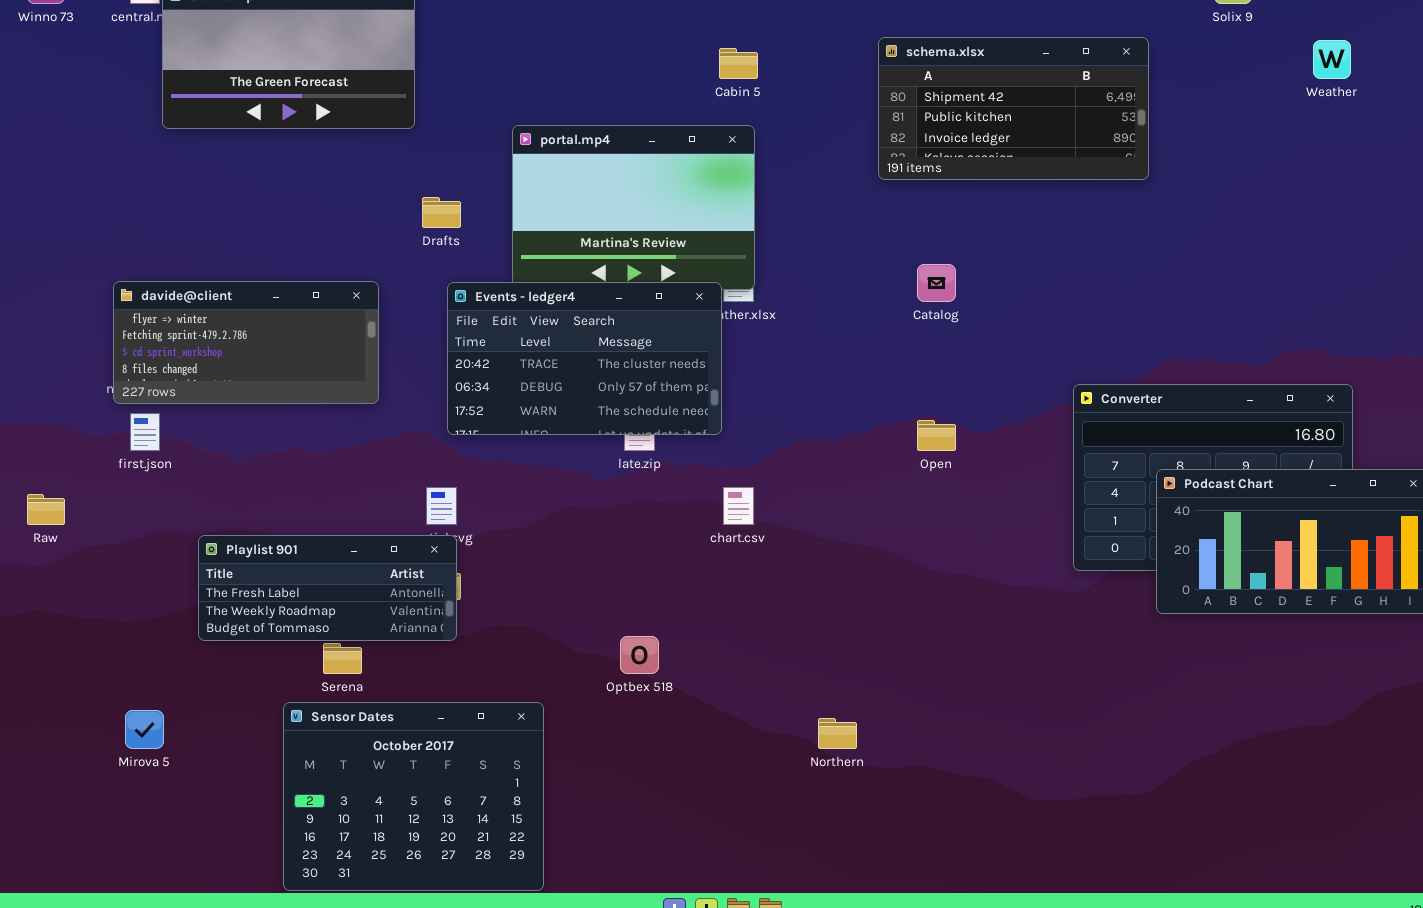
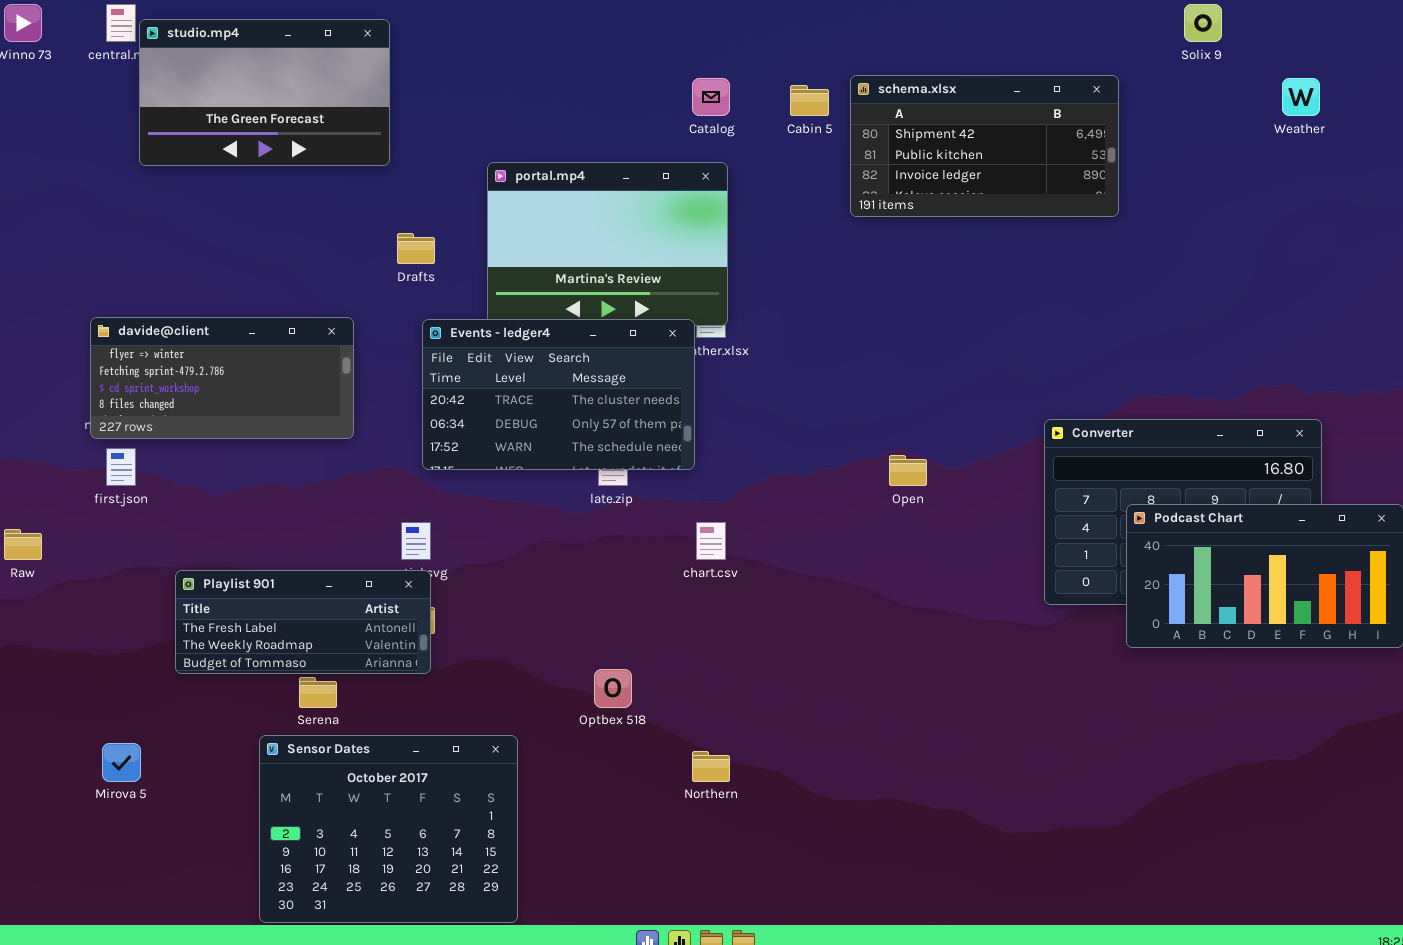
Cabin 5: [719,48,758,79] -> [790,85,829,116], moved
Catalog: [917,264,956,302] -> [692,78,730,116], moved
Northern: [818,718,857,749] -> [692,751,730,782], moved

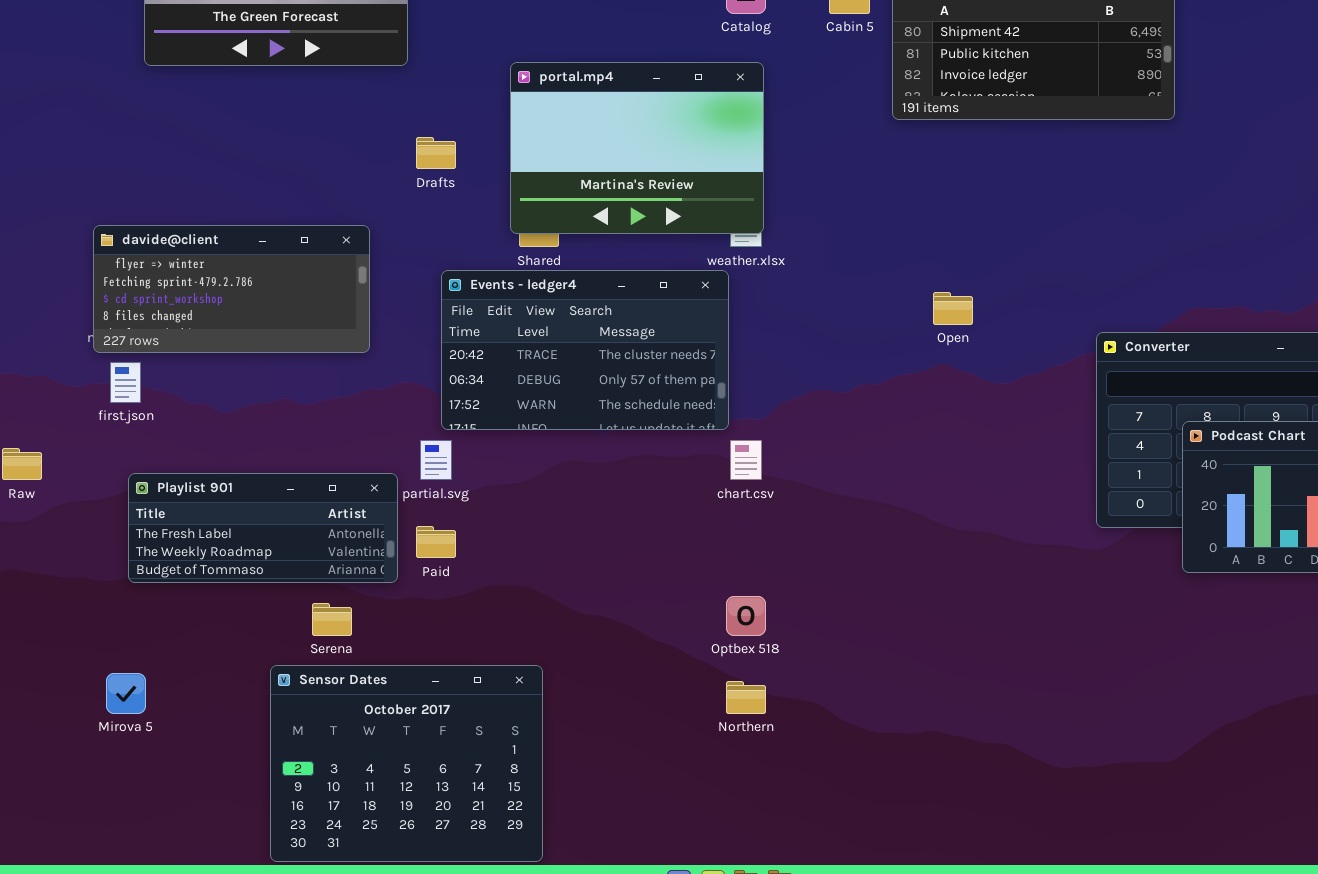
Events - ledger4: [422,319,695,470] -> [441,270,729,430], moved
Open: [889,455,927,486] -> [933,292,973,325], moved
Playlist 901: [175,570,431,674] -> [128,473,398,583], moved
Optbex 518: [594,669,632,708] -> [726,596,766,636], moved

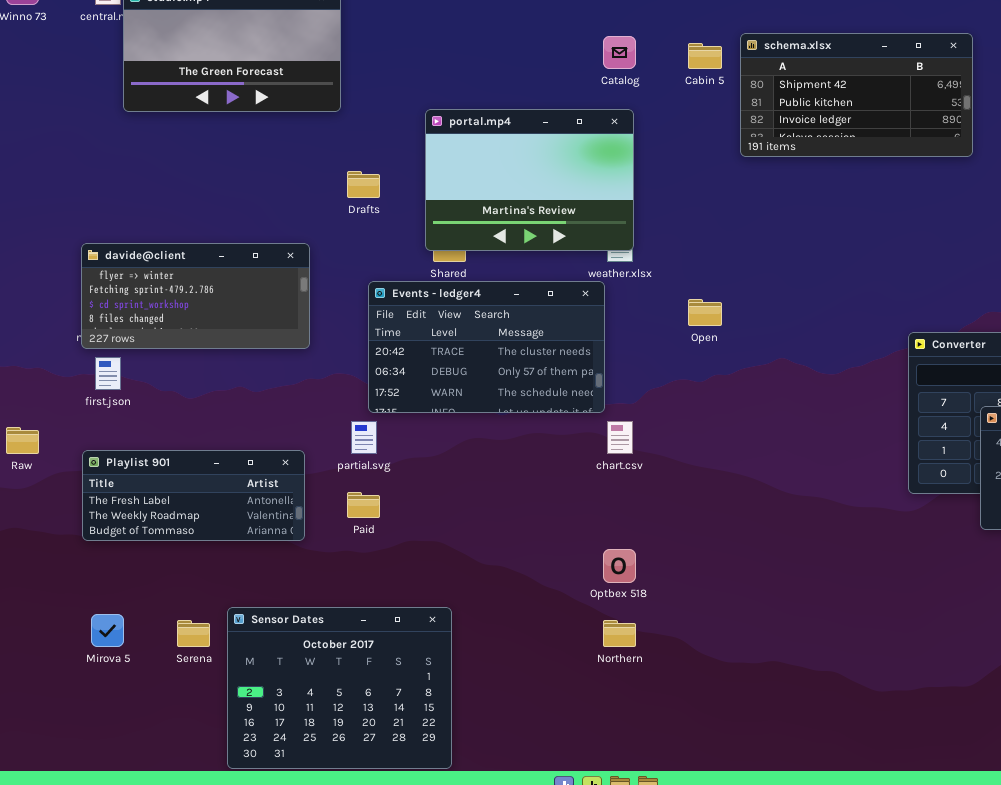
Open: [933,292,973,325] -> [688,299,722,326], moved
Playlist 901: [128,473,398,583] -> [82,450,305,541], moved
Serena: [312,603,352,636] -> [177,620,210,647], moved

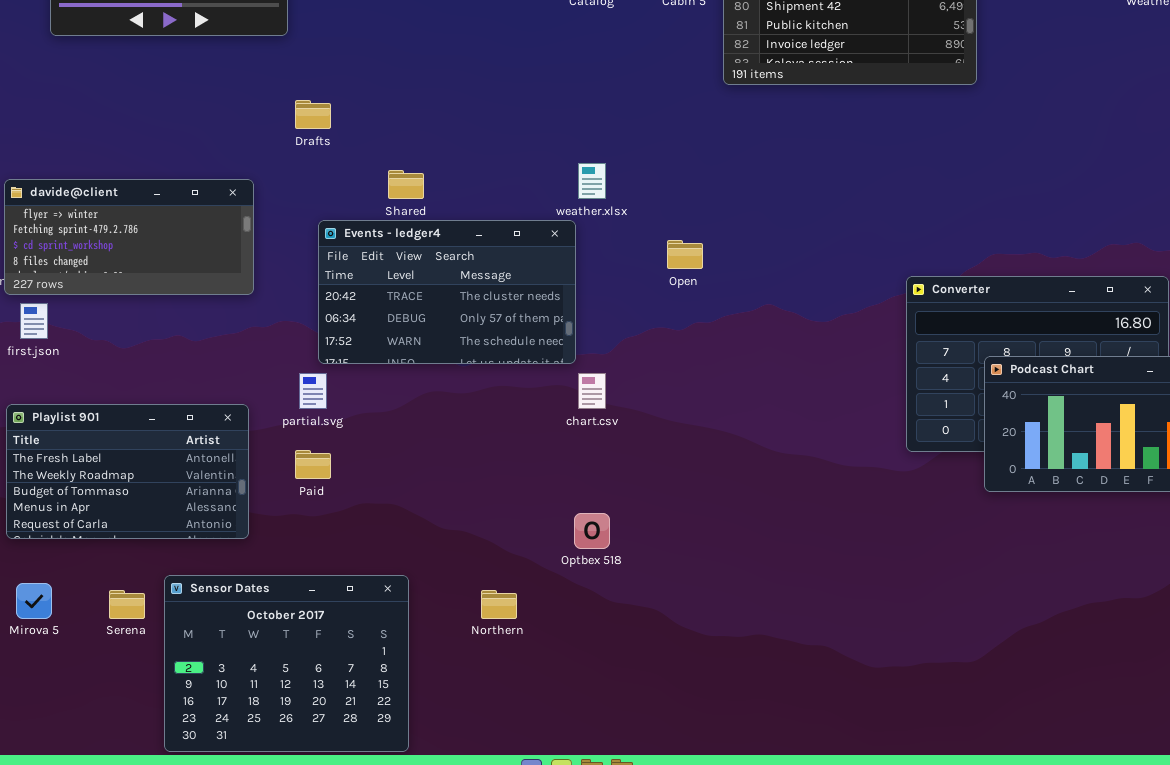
portal.mp4: [425,109,634,251] -> none, closed
Playlist 901: [82,450,305,541] -> [6,404,249,539], resized
Northern: [603,620,636,647] -> [481,590,517,619], moved

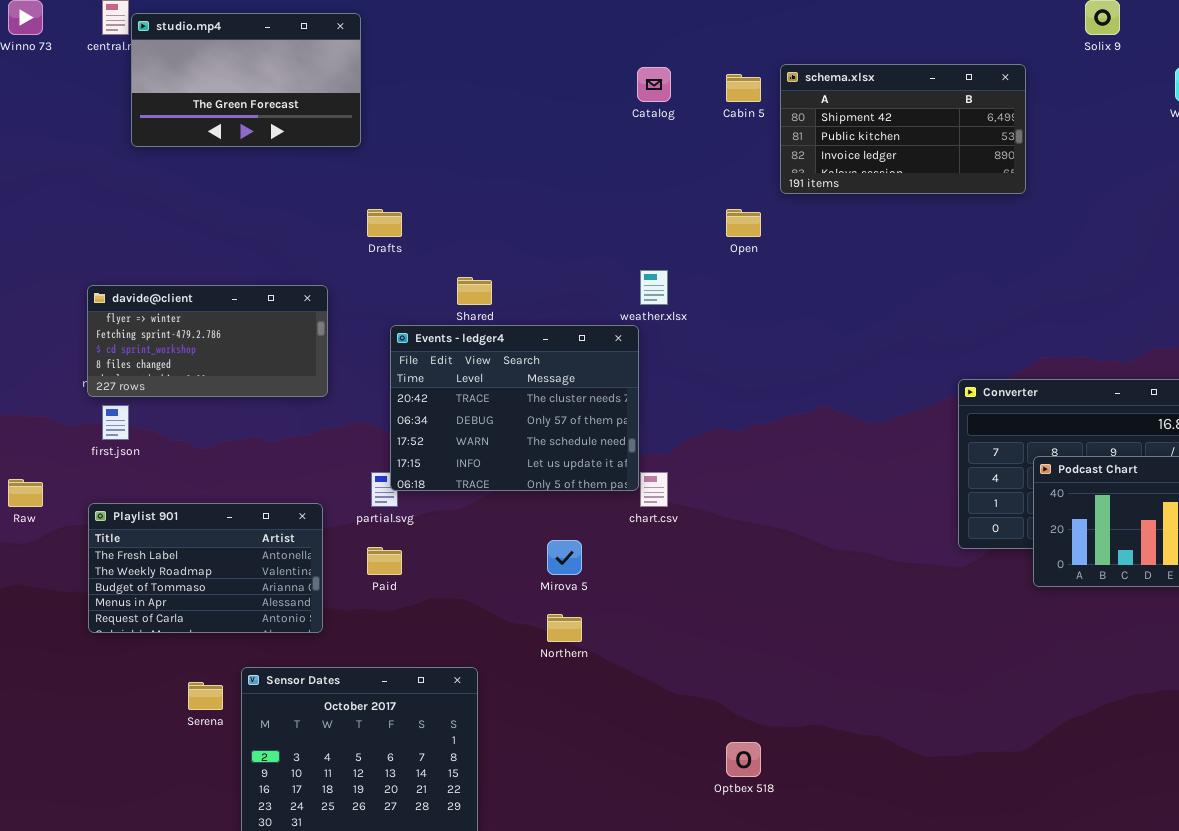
Events - ledger4: [318,220,576,364] -> [390,325,639,491], resized
Open: [667,240,703,269] -> [726,209,761,237], moved
Optbex 518: [574,513,610,549] -> [726,742,761,777], moved
Mirova 5: [16,583,52,619] -> [547,540,582,575], moved
Northern: [481,590,517,619] -> [547,614,582,642], moved

